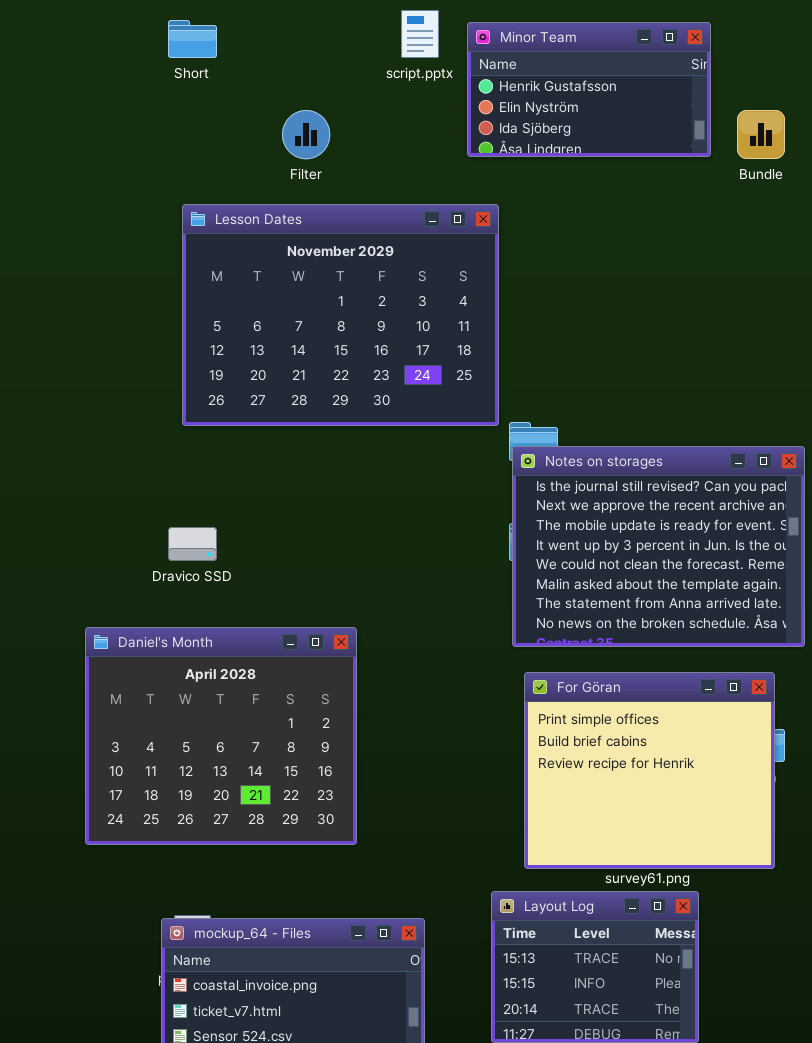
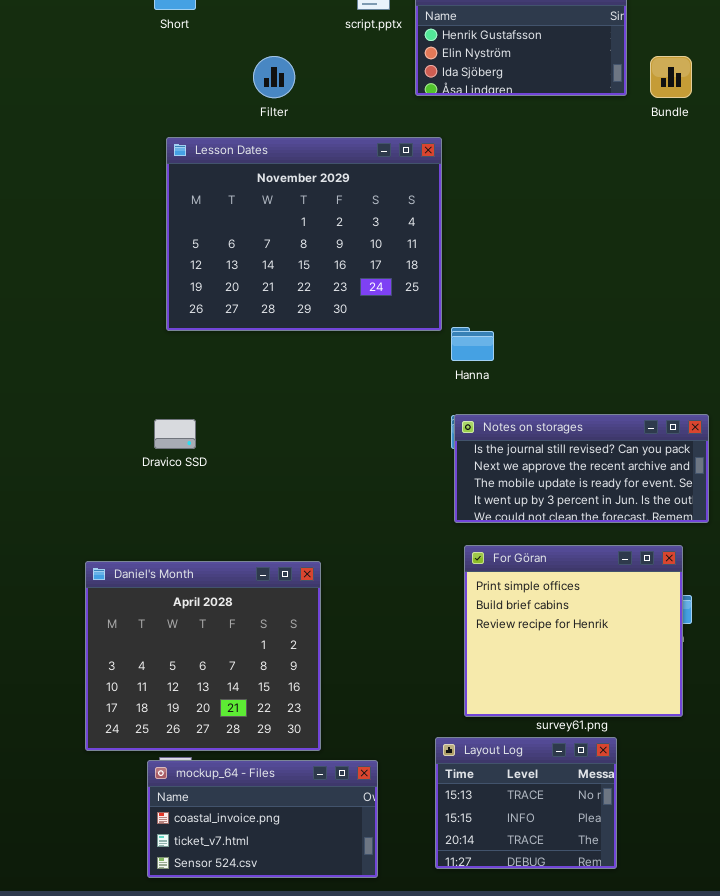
Notes on storages: [512,446,805,647] -> [454,414,709,523], resized
Daniel's Month: [85,627,357,845] -> [85,561,321,751], moved

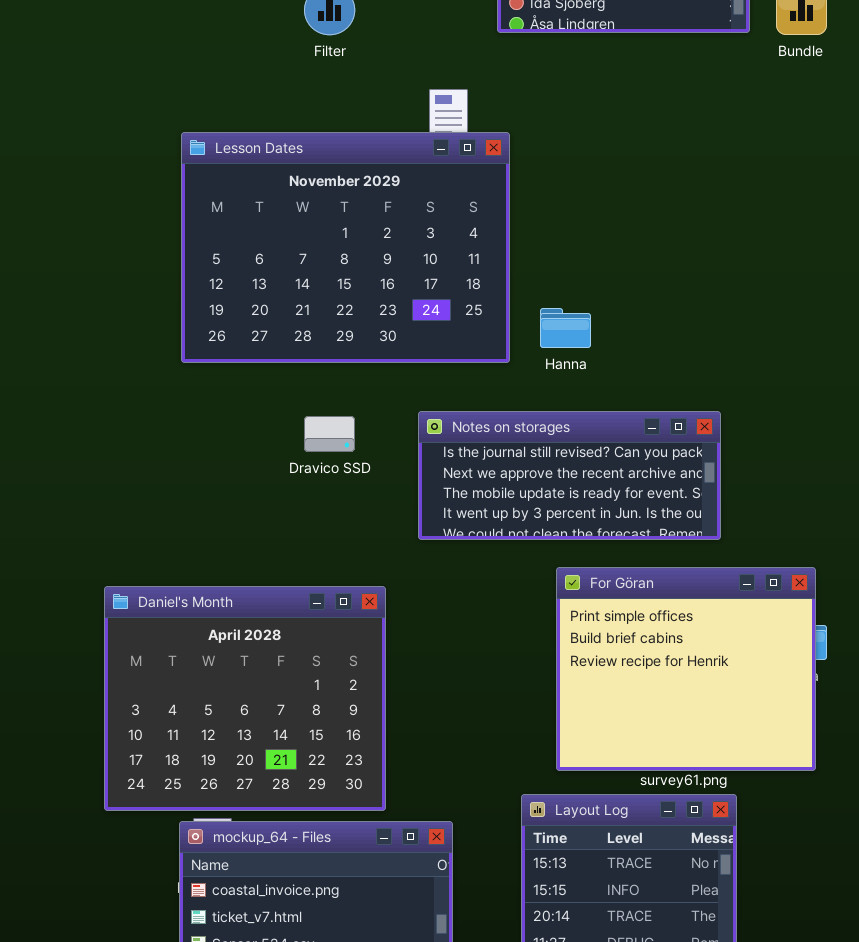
Lesson Dates: [166,137,442,331] -> [181,132,510,363], moved
Notes on storages: [454,414,709,523] -> [418,411,721,540], moved
Dravico SSD: [154,419,196,449] -> [304,416,355,452], moved

